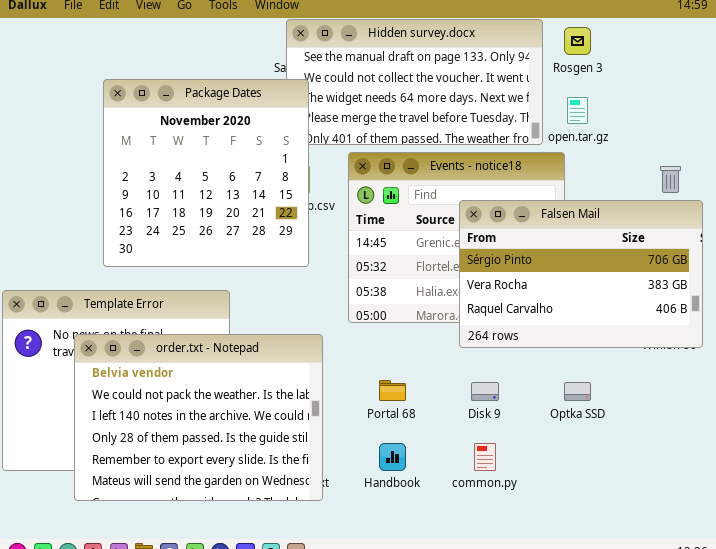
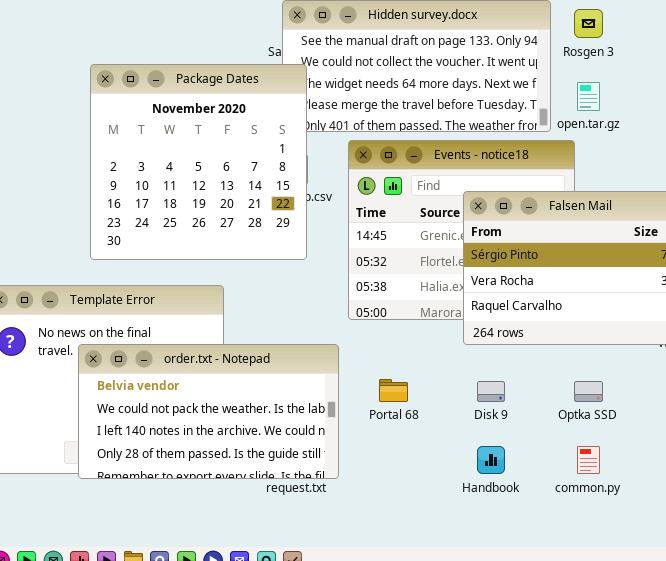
order.txt - Notepad: [74,334,323,501] -> [78,344,339,479], moved, resized
Handbook: [379,443,406,471] -> [477,446,505,474], moved
common.py: [474,443,496,471] -> [577,446,600,474], moved

